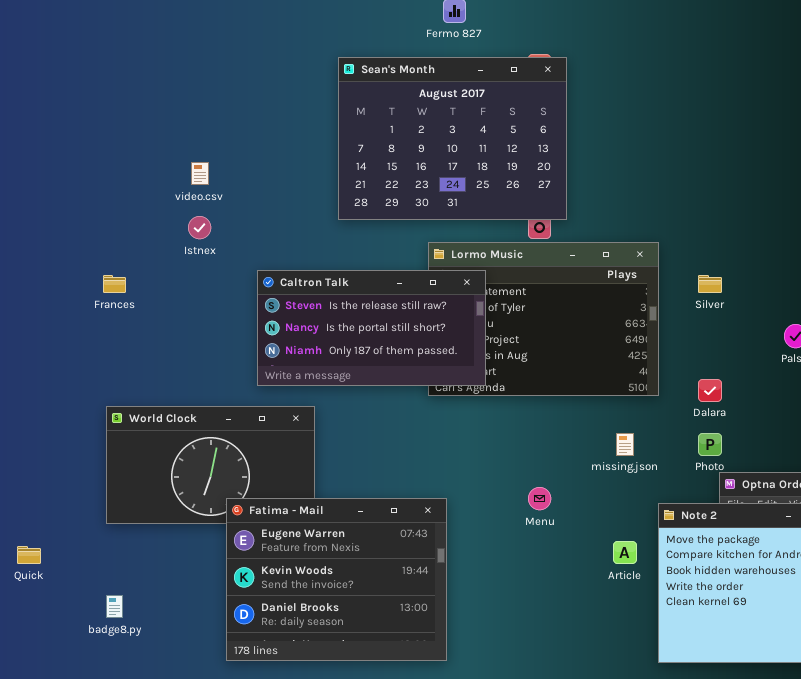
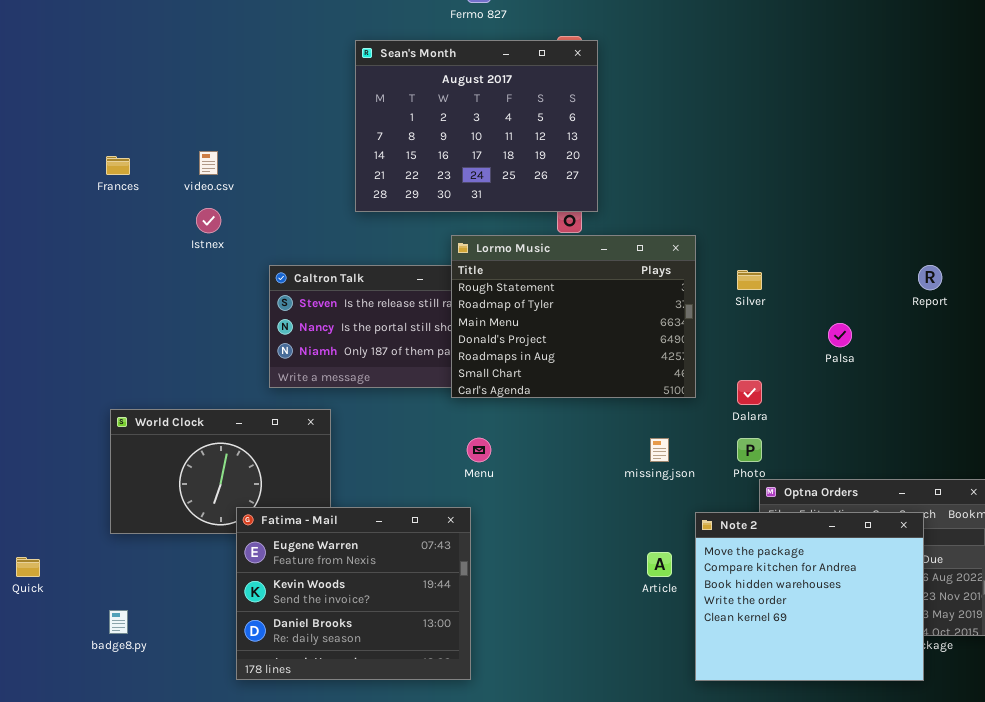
Lormo Music: [428,242,659,396] -> [451,235,696,398], raised
Frances: [103,275,126,293] -> [106,156,130,175], moved
Menu: [528,487,551,510] -> [467,438,491,462], moved

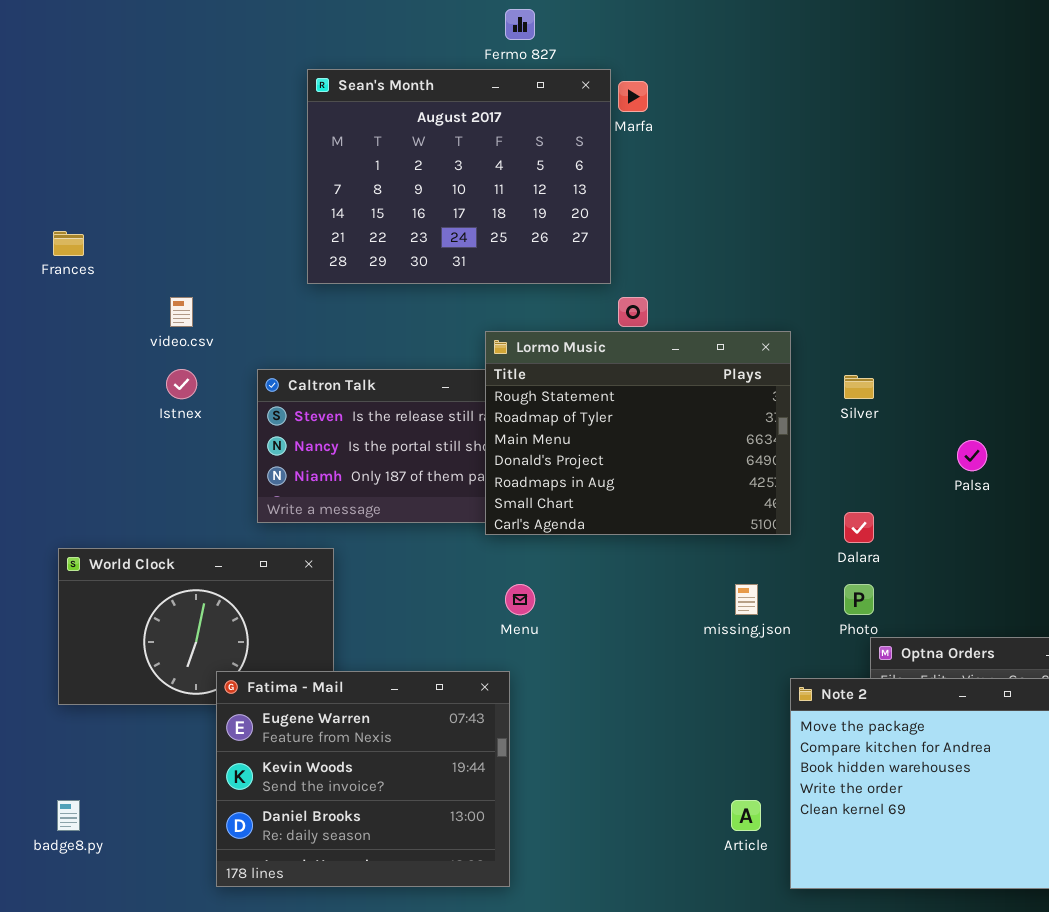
Sean's Month: [355,40,598,212] -> [307,69,611,284], moved
video.csv: [199,151,218,175] -> [170,297,193,327], moved
Istnex: [196,208,221,233] -> [166,369,197,399], moved
Article: [647,552,672,577] -> [731,800,761,831], moved

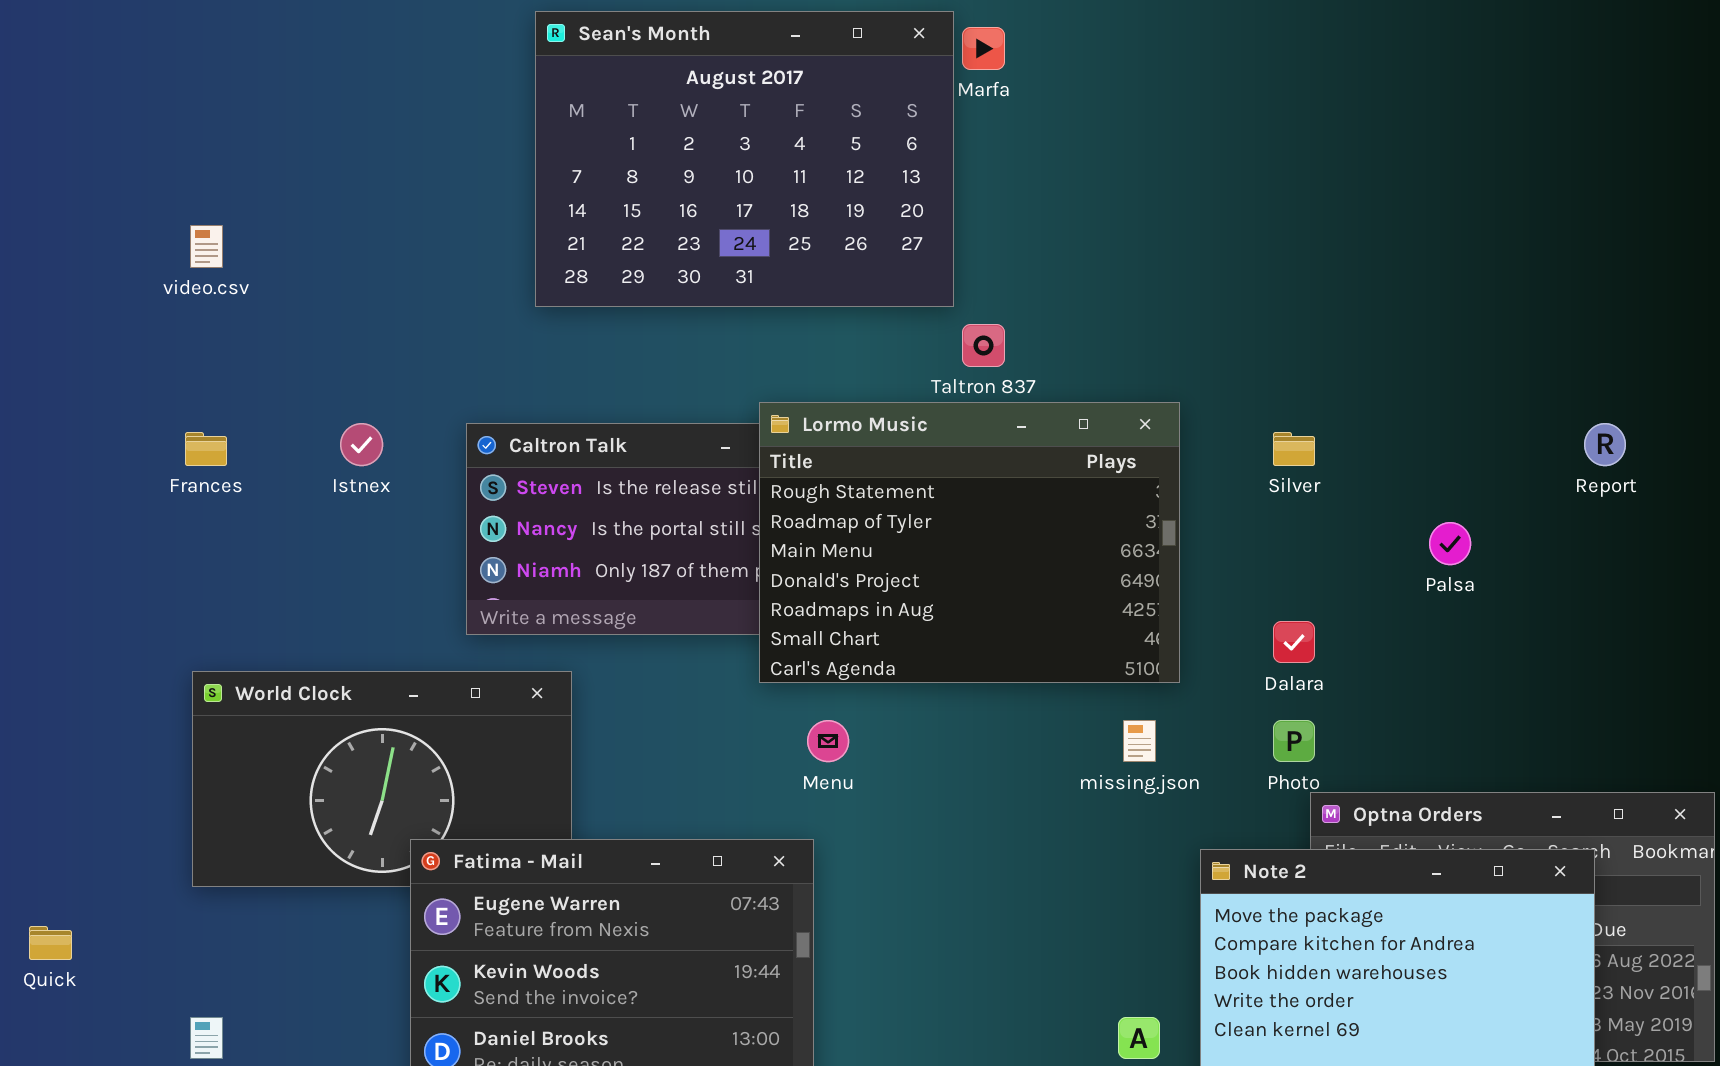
Frances: [53,231,84,256] -> [185,432,227,466], moved
video.csv: [170,297,193,327] -> [190,225,223,268], moved
Lormo Music: [485,331,791,535] -> [759,402,1180,683], moved

